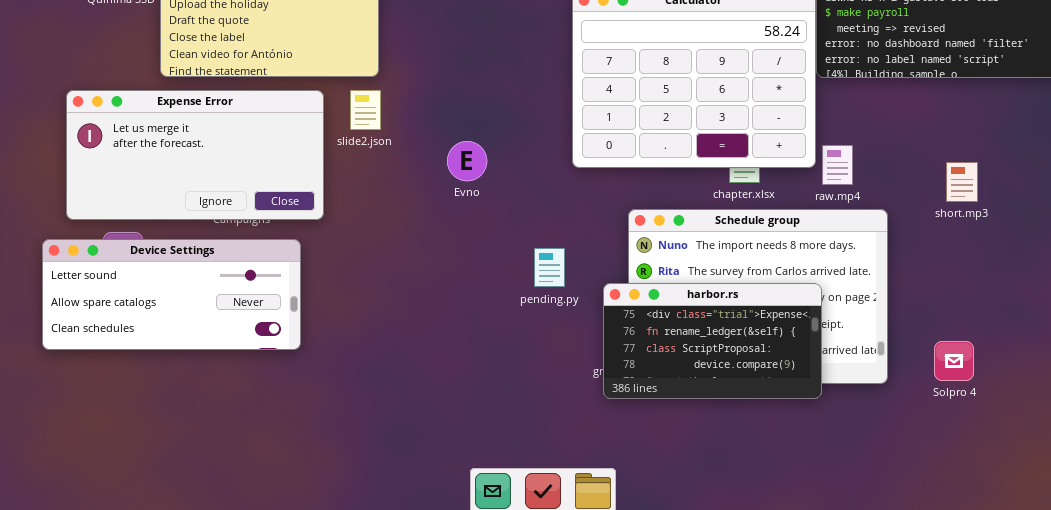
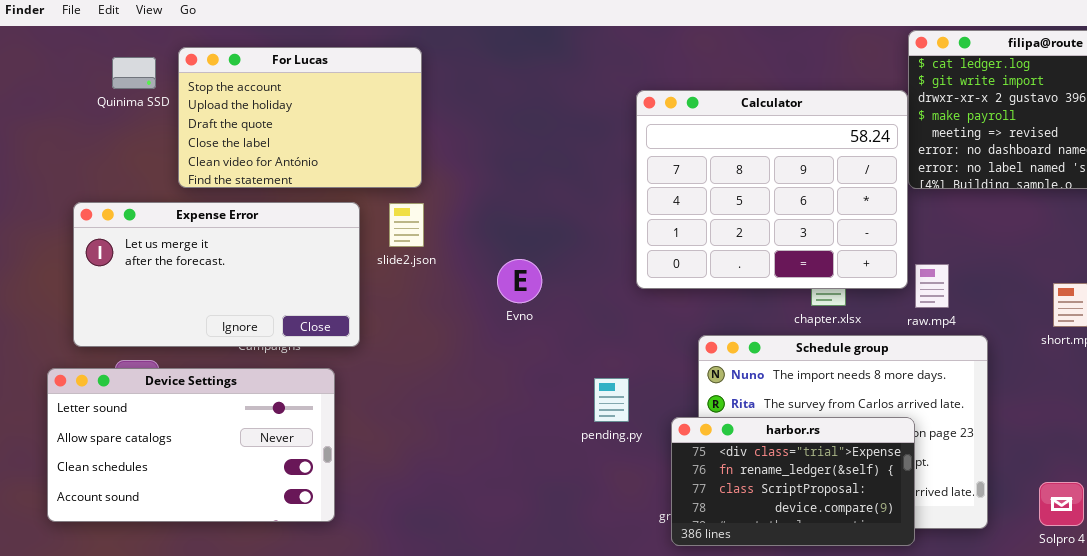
Device Settings: [42,239,301,350] -> [47,368,335,522], resized

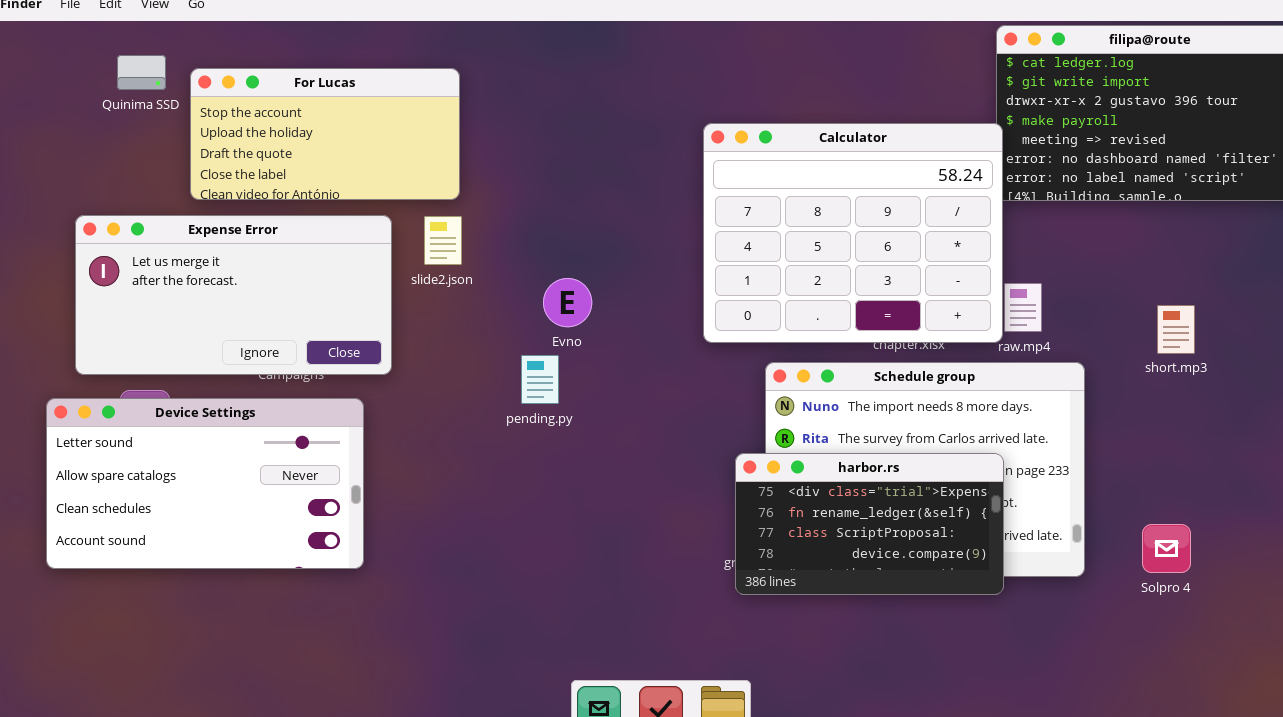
For Lucas: [178,47,422,188] -> [190,68,460,200], resized
Calculator: [636,90,908,289] -> [703,123,1003,343], moved
pending.py: [594,378,629,422] -> [521,355,559,404], moved

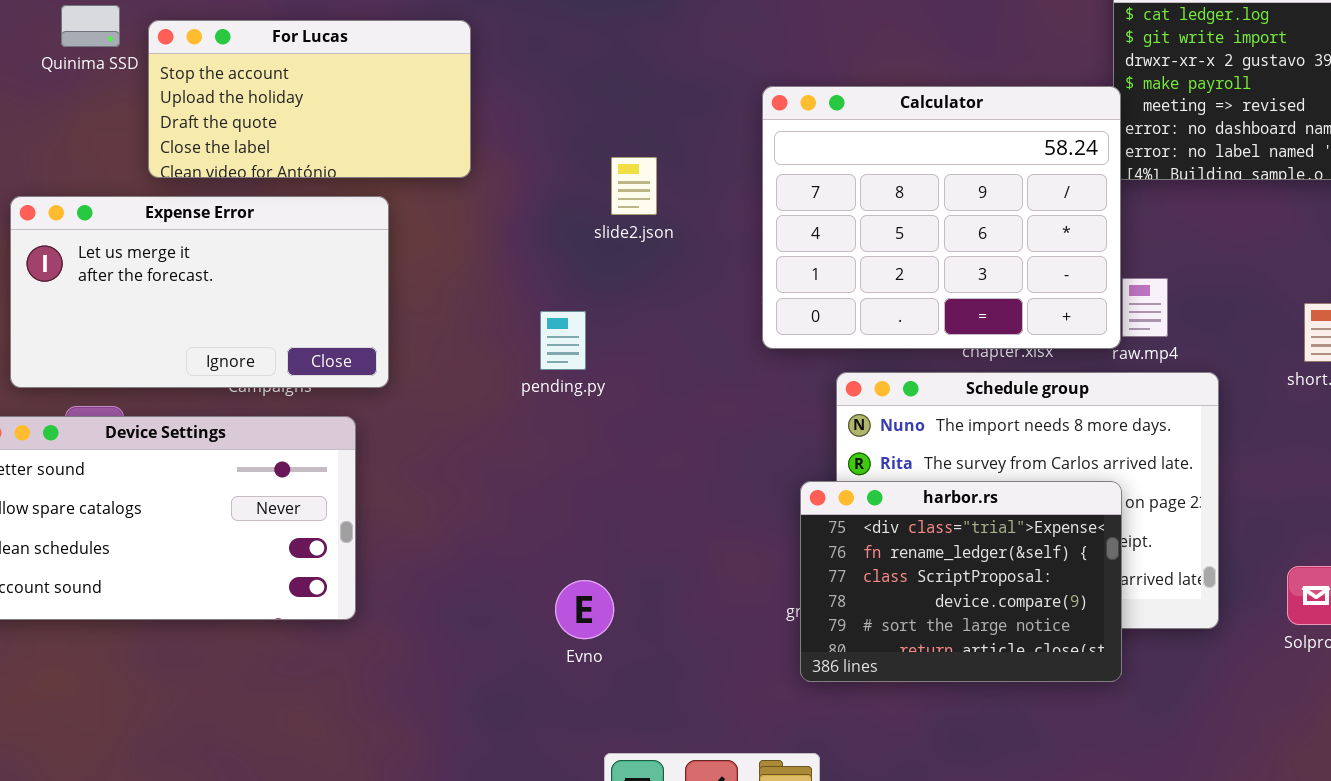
slide2.json: [424,216,462,265] -> [611,157,657,215], moved
Evno: [543,278,592,327] -> [555,580,614,639], moved
pending.py: [521,355,559,404] -> [540,311,586,370], moved
harbor.rs: [735,453,1004,595] -> [800,481,1122,682], resized

